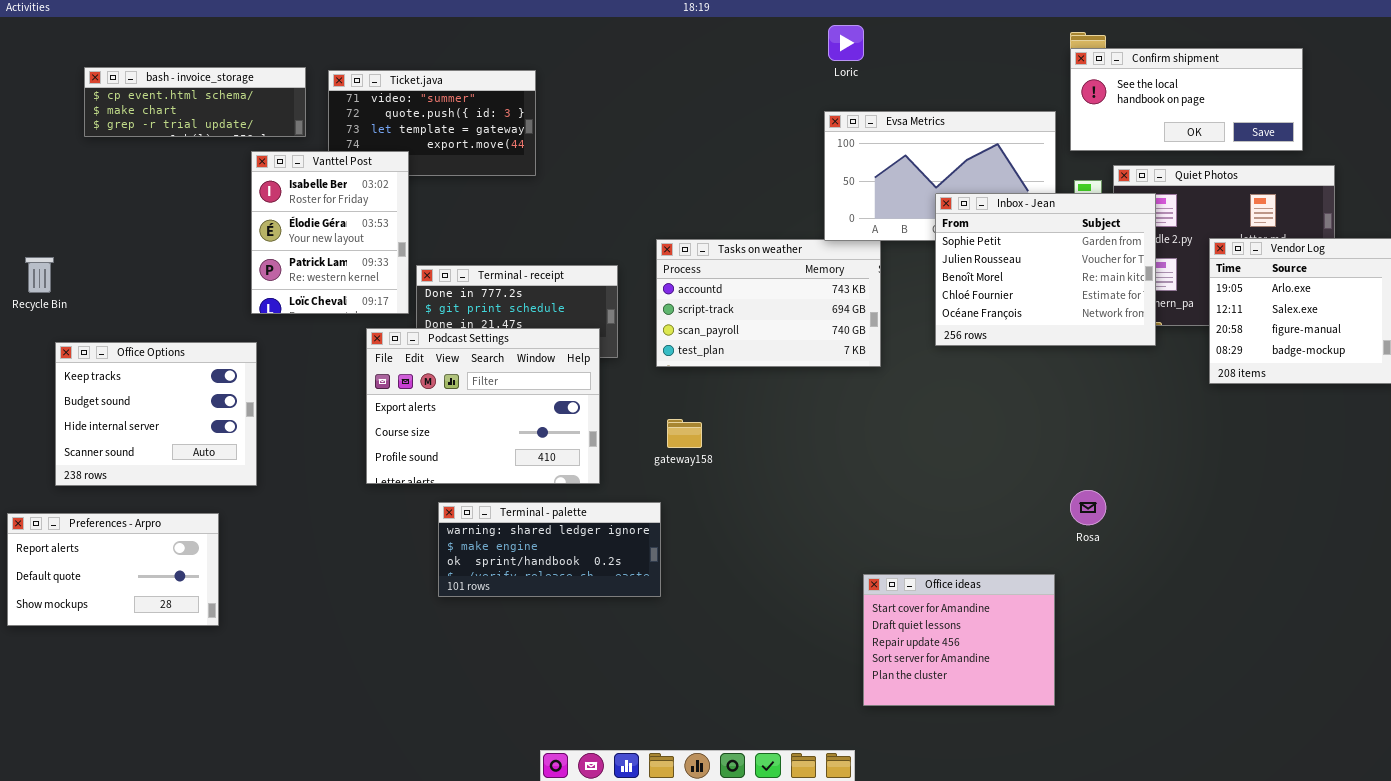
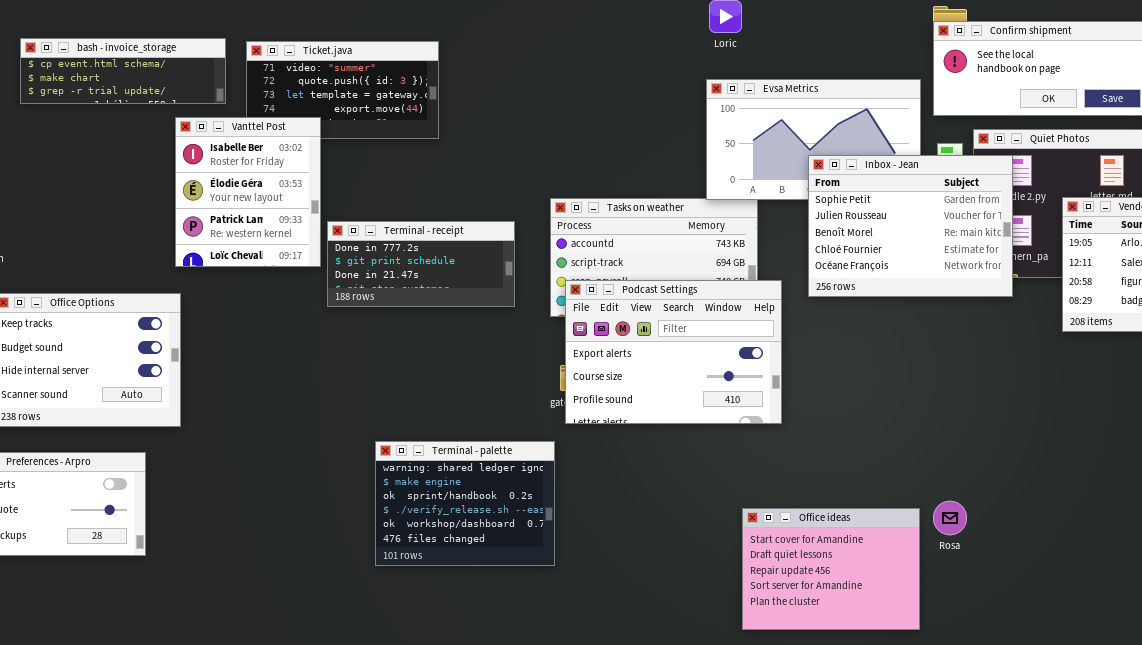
Podcast Settings: [366,328,600,484] -> [565,280,782,424], moved
Rosa: [1070,490,1106,525] -> [933,501,967,535], moved
Terminal - palette: [438,502,661,597] -> [375,441,555,566], resized

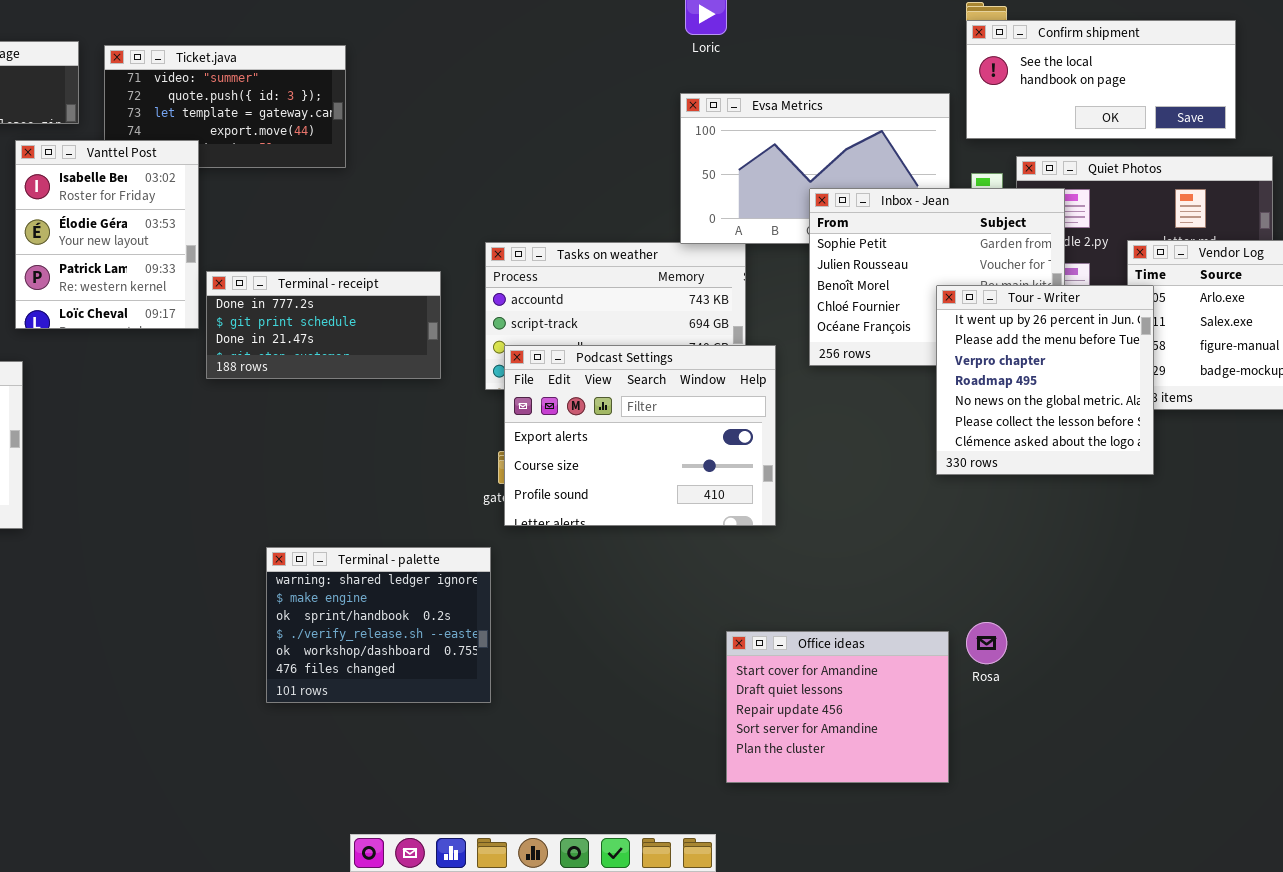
Tour - Writer: none -> [936,285,1154,475], opened

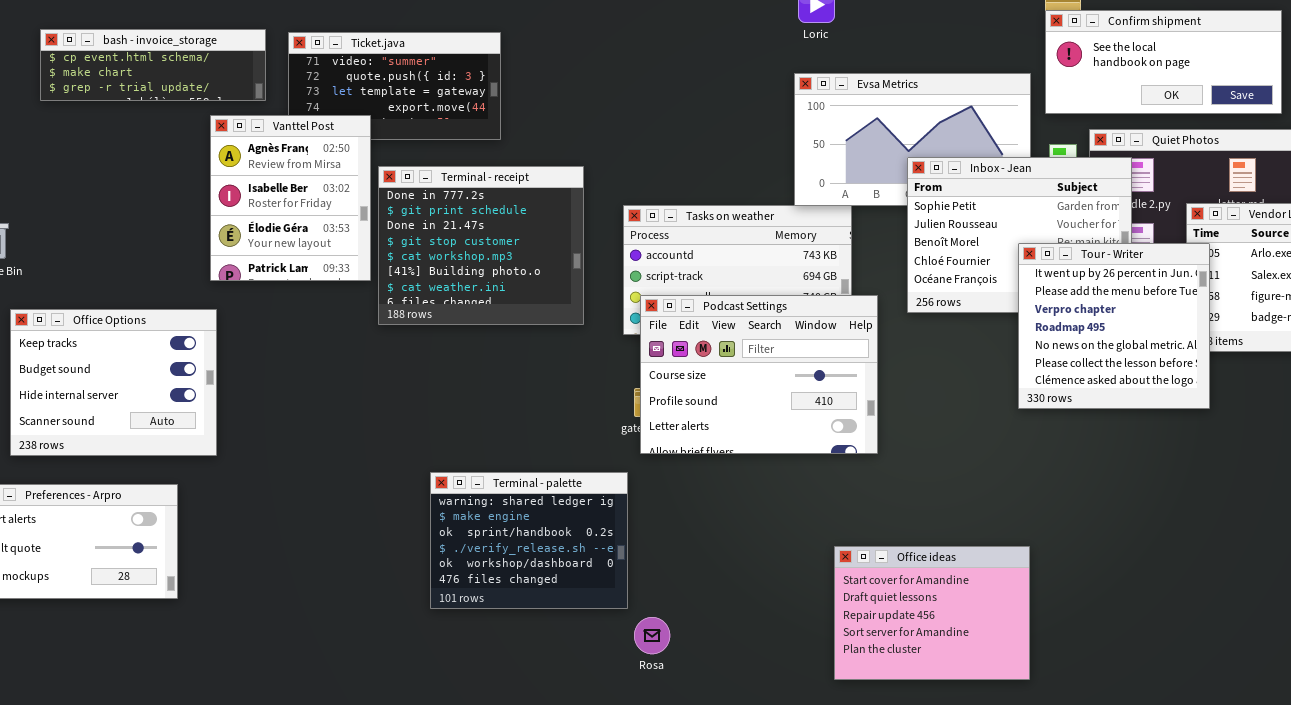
Vanttel Post: [15,140,199,329] -> [210,115,371,281], scrolled up 1 row
Terminal - receipt: [206,271,441,379] -> [378,166,584,325], resized
Podcast Settings: [504,345,776,526] -> [640,295,878,454], scrolled down 1 row
Rosa: [966,622,1007,664] -> [634,617,670,654], moved

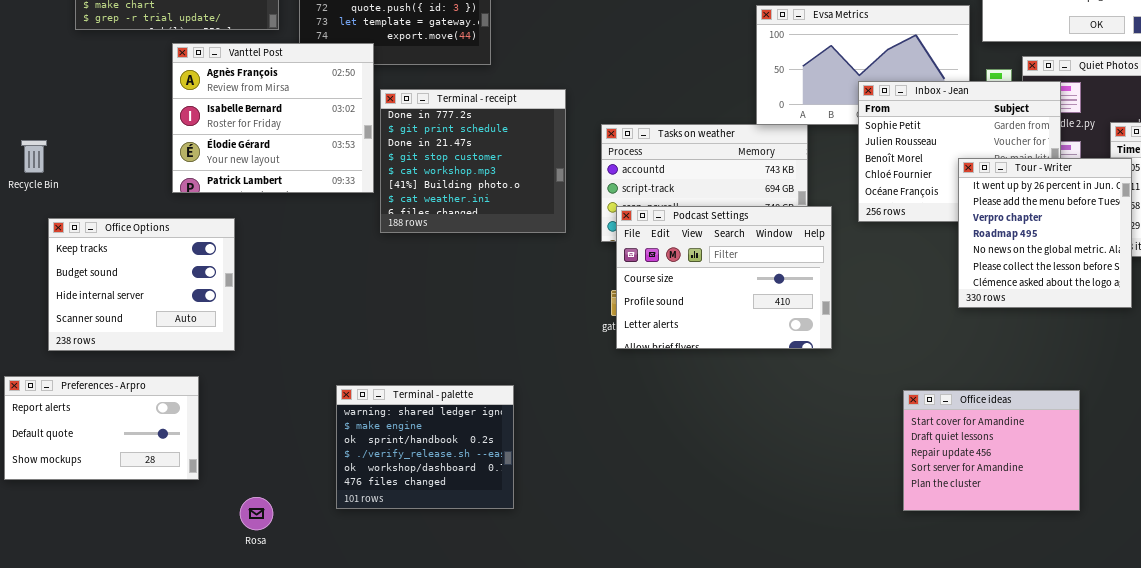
Vanttel Post: [210,115,371,281] -> [172,43,374,193], resized
Terminal - palette: [430,472,628,609] -> [336,385,514,509], moved
Office ideas: [834,546,1030,680] -> [903,390,1080,511], moved
Rosa: [634,617,670,654] -> [240,497,273,530], moved

